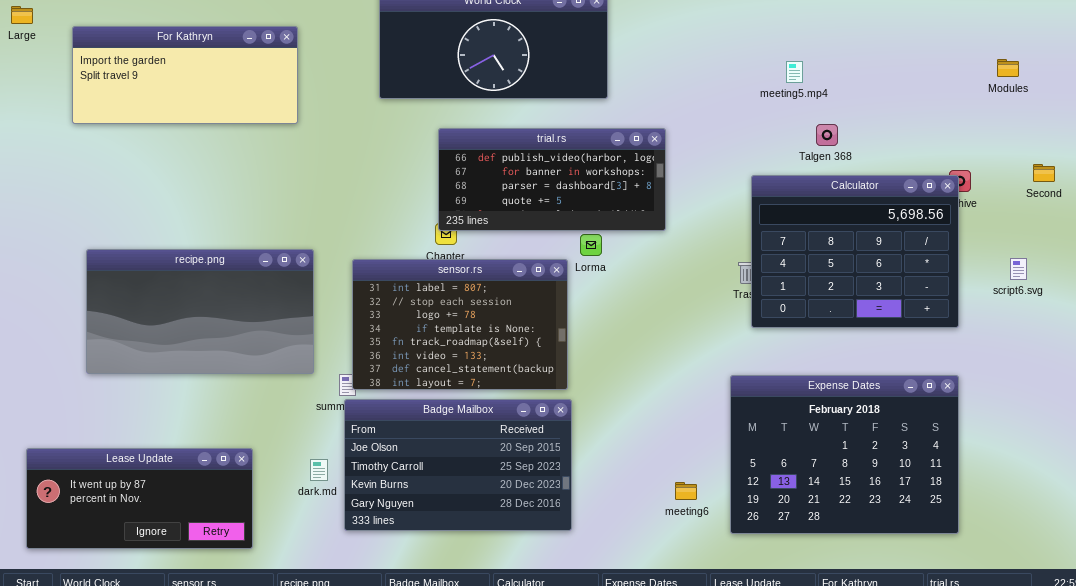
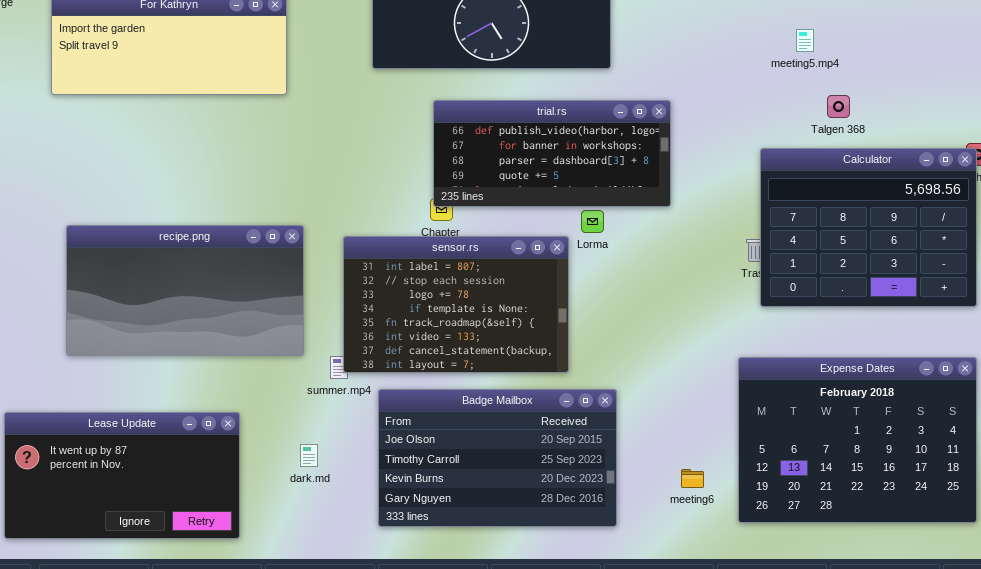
Badge Mailbox: [344,399,572,531] -> [378,389,617,527], moved
Lease Update: [26,448,253,549] -> [4,412,240,539], resized

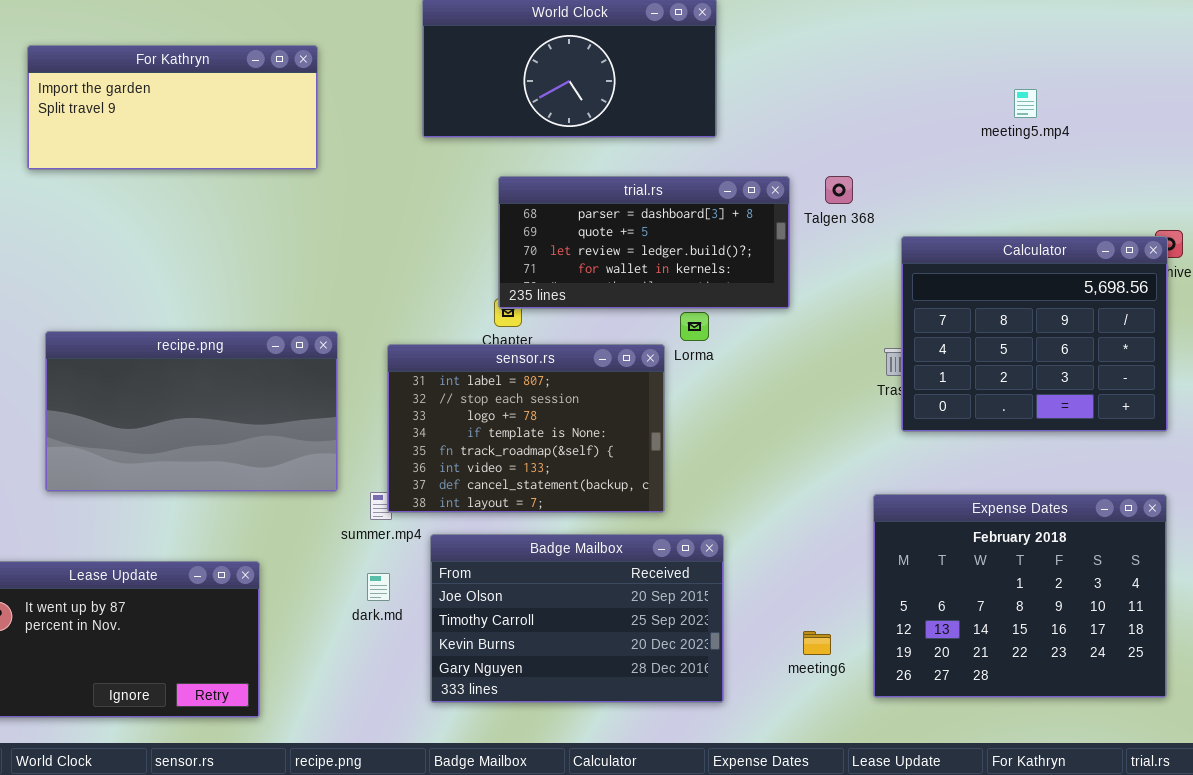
meeting5.mp4: [796,29,814,52] -> [1014,89,1037,118], moved
Talgen 368: [827,95,850,118] -> [825,176,853,204], moved
trial.rs: [433,100,671,207] -> [498,176,790,309], scrolled down 2 rows
dark.md: [300,444,318,467] -> [367,573,390,601], moved

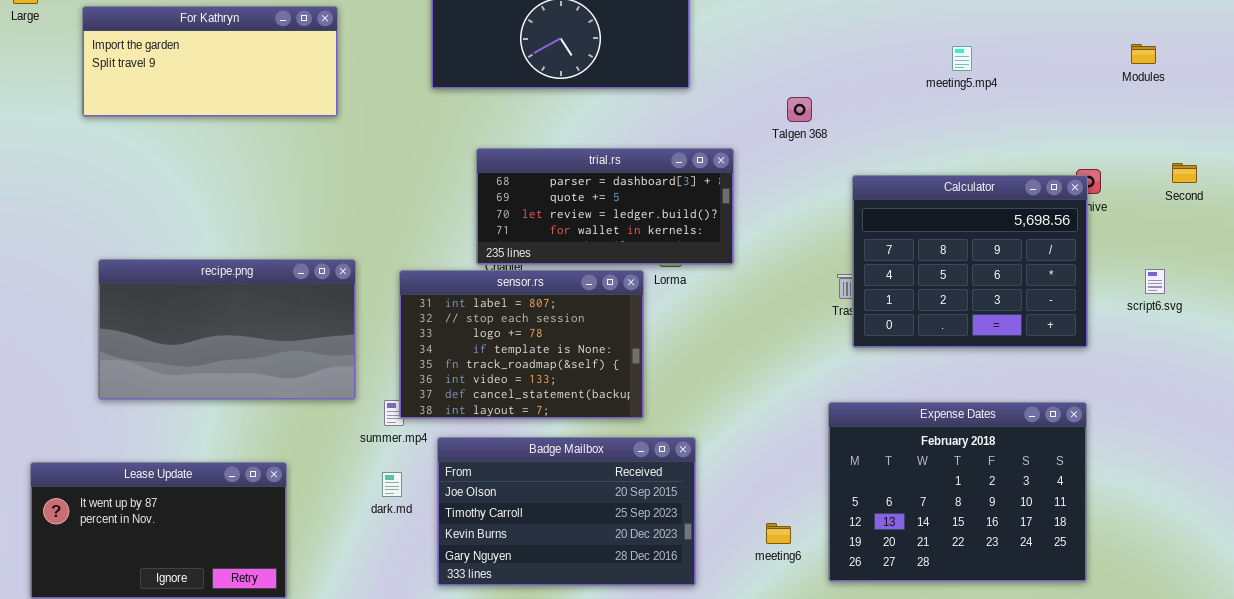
Talgen 368: [825,176,853,204] -> [787,97,812,122], moved
trial.rs: [498,176,790,309] -> [476,148,734,265], moved

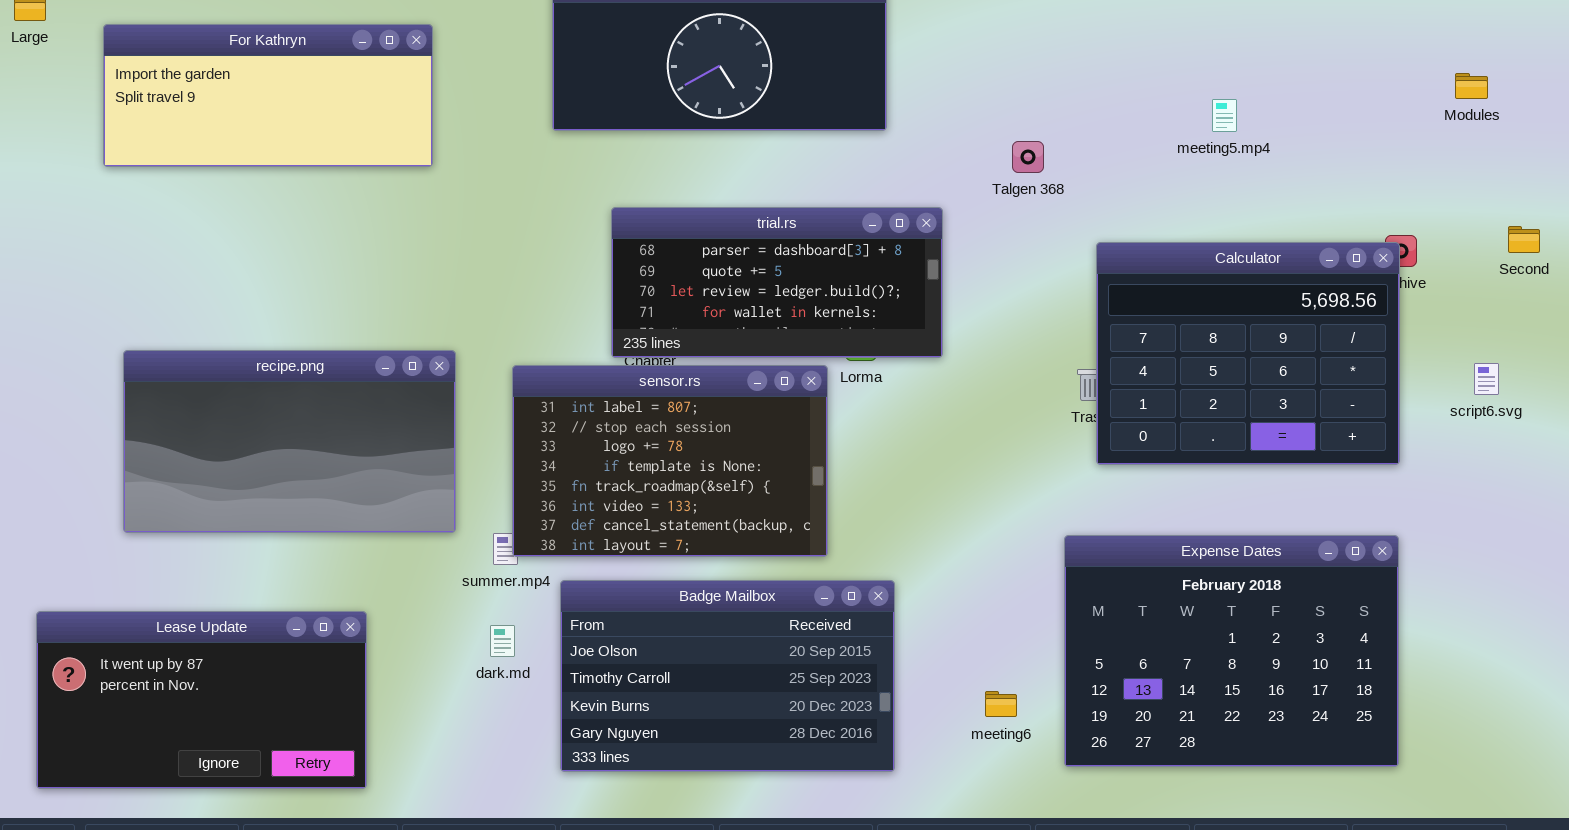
meeting5.mp4: [952,46,972,71] -> [1212,99,1237,132], moved

